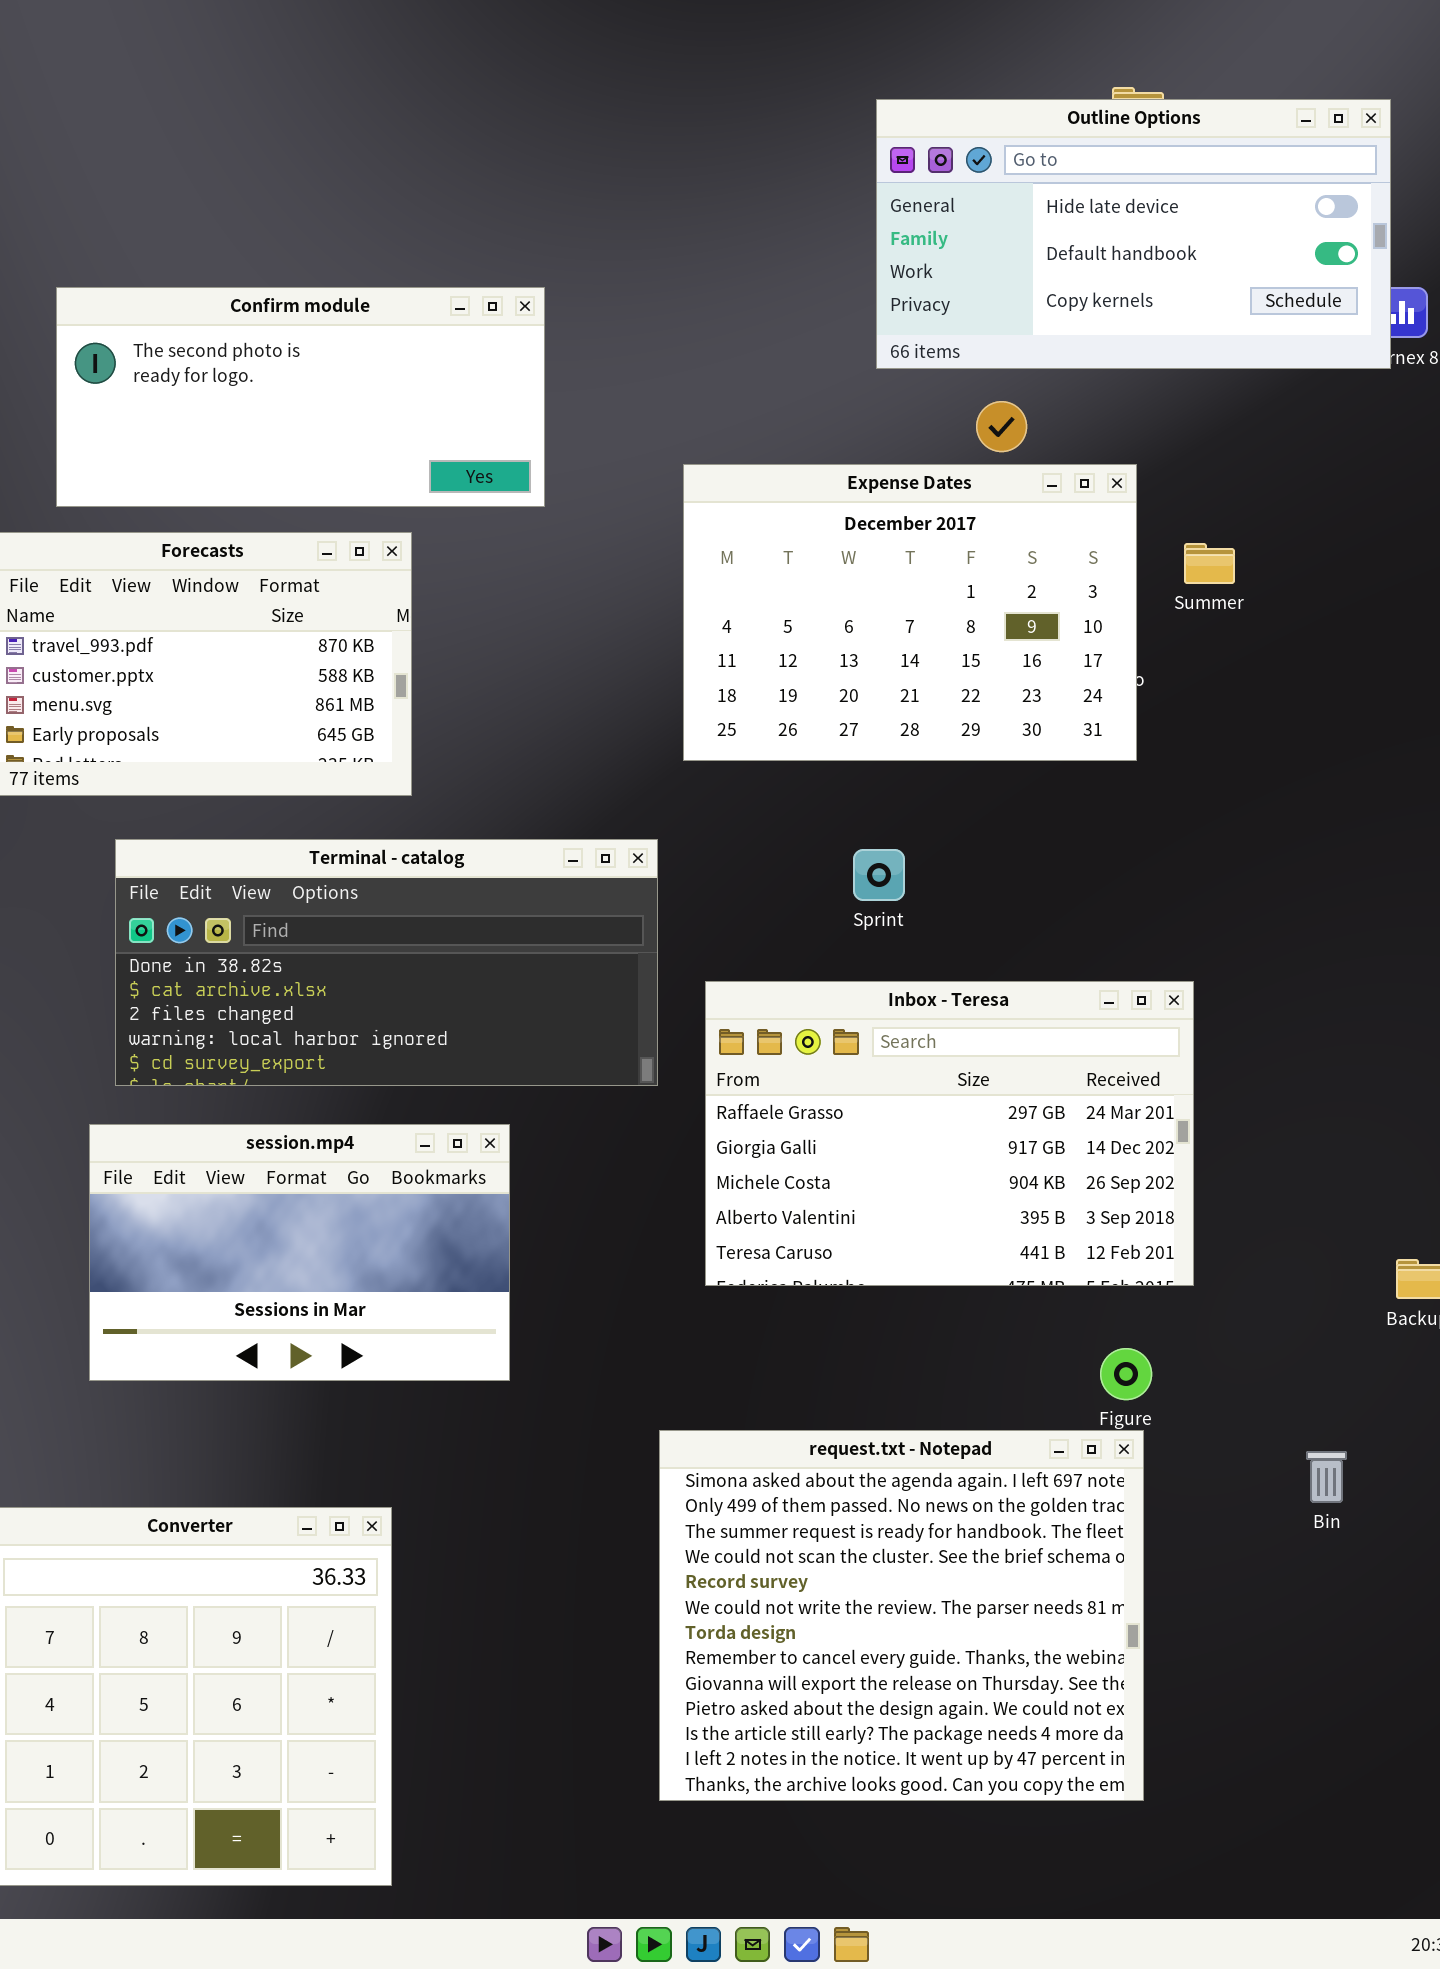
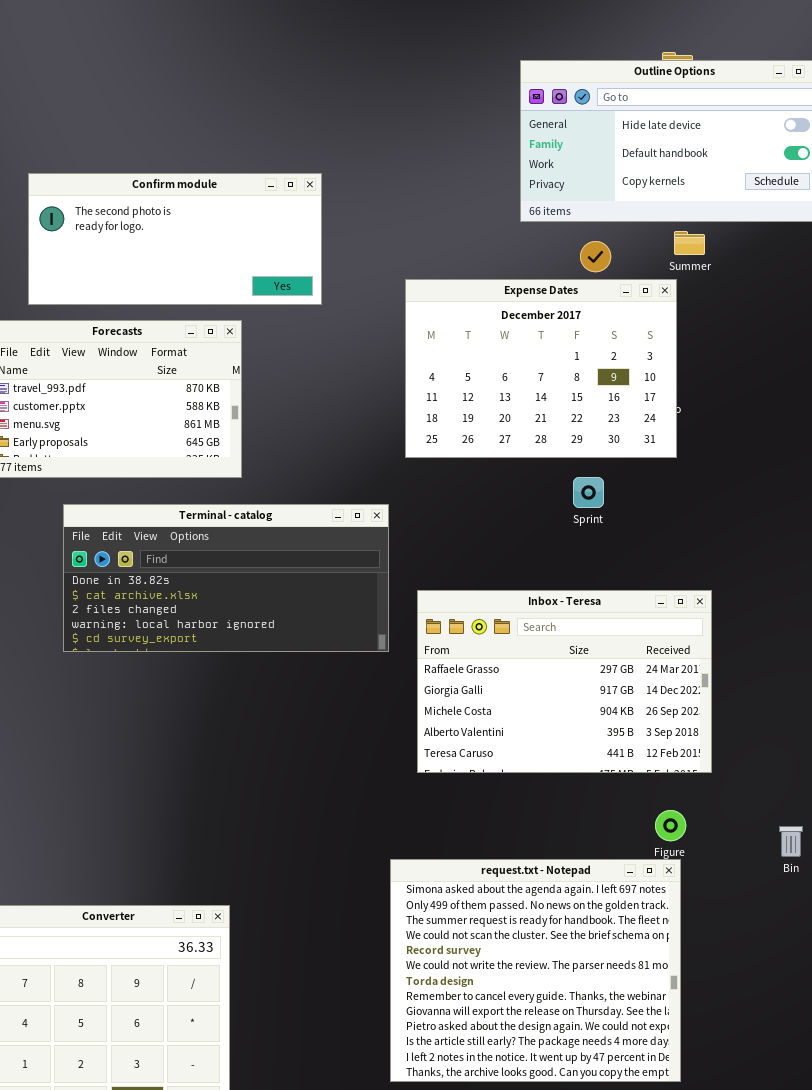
Summer: [1184,543,1235,584] -> [674,231,705,255], moved
Sprint: [853,849,905,901] -> [573,477,604,508], moved
session.mp4: [89,1124,510,1381] -> none, closed
Bin: [1306,1451,1347,1503] -> [779,826,803,857], moved

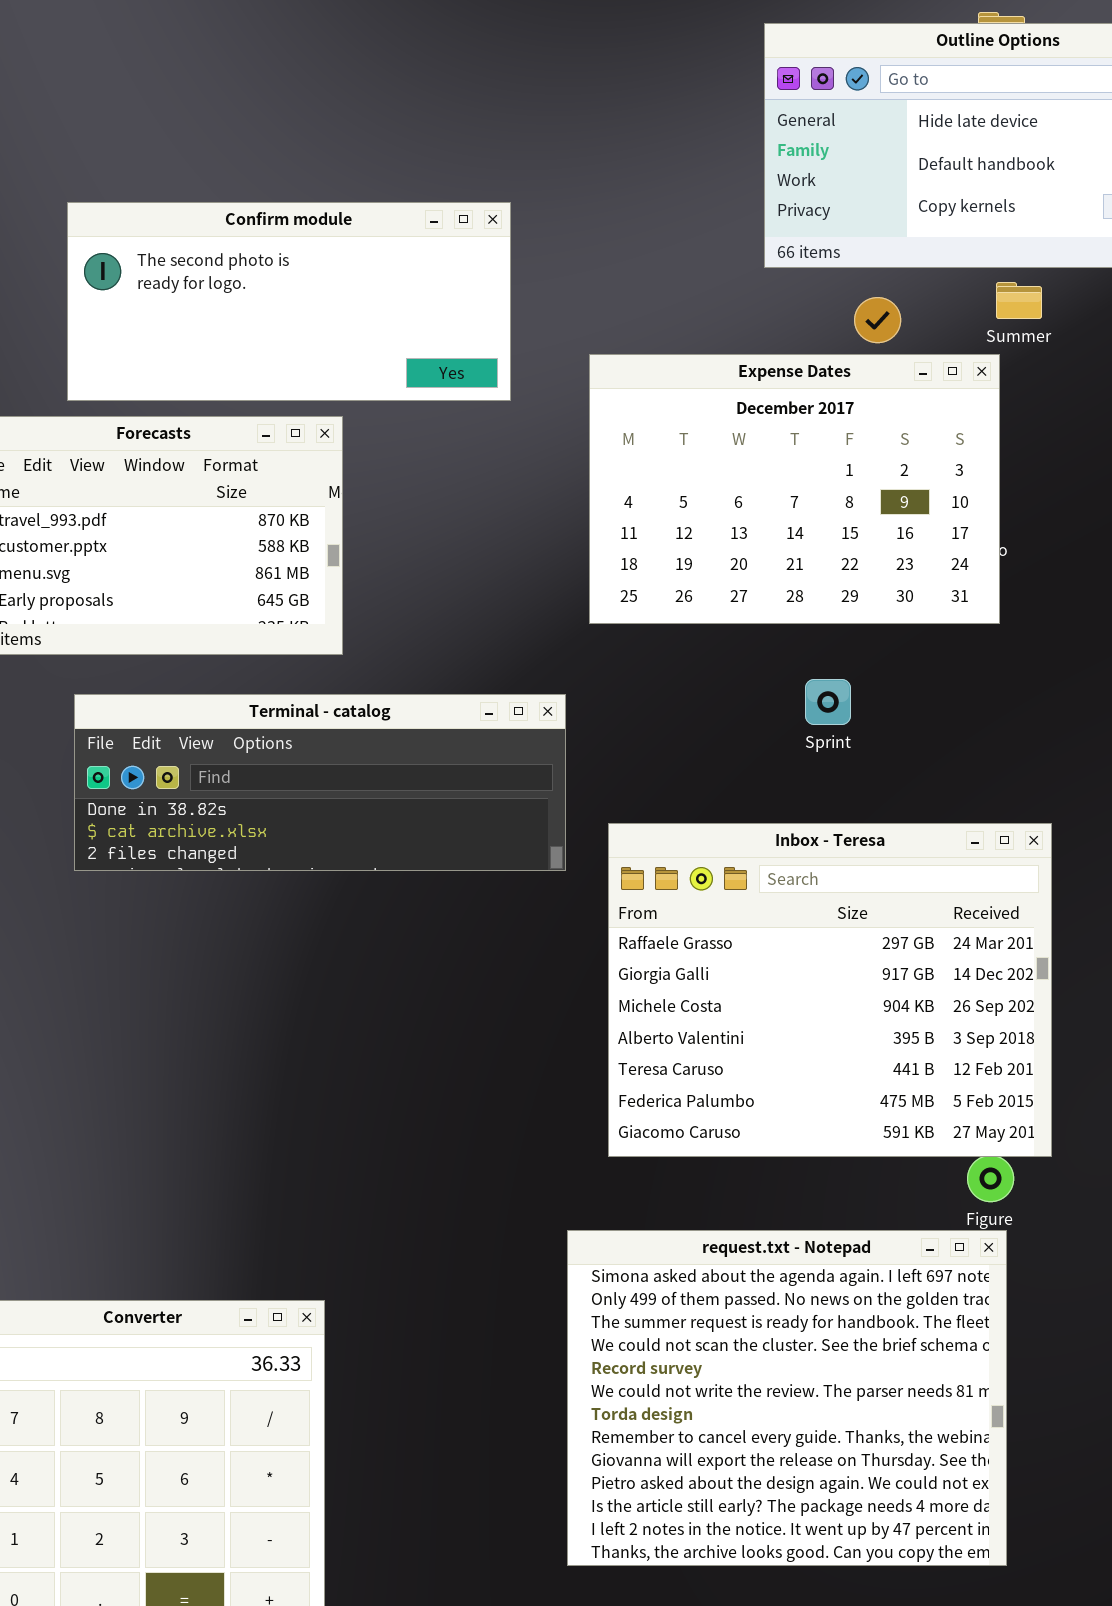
Confirm module: [28,173,322,305] -> [67,202,511,401], moved
Sprint: [573,477,604,508] -> [805,679,851,725], moved
Terminal - catalog: [63,504,389,652] -> [74,694,566,871], resized
Inbox - Teresa: [417,590,712,773] -> [608,823,1052,1157], resized

